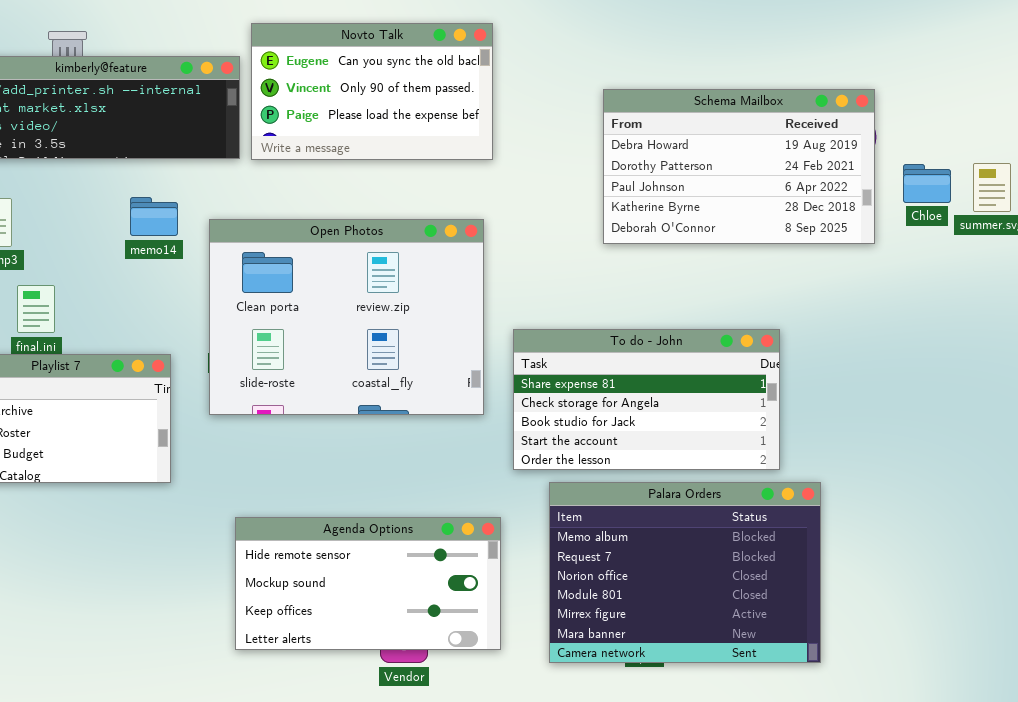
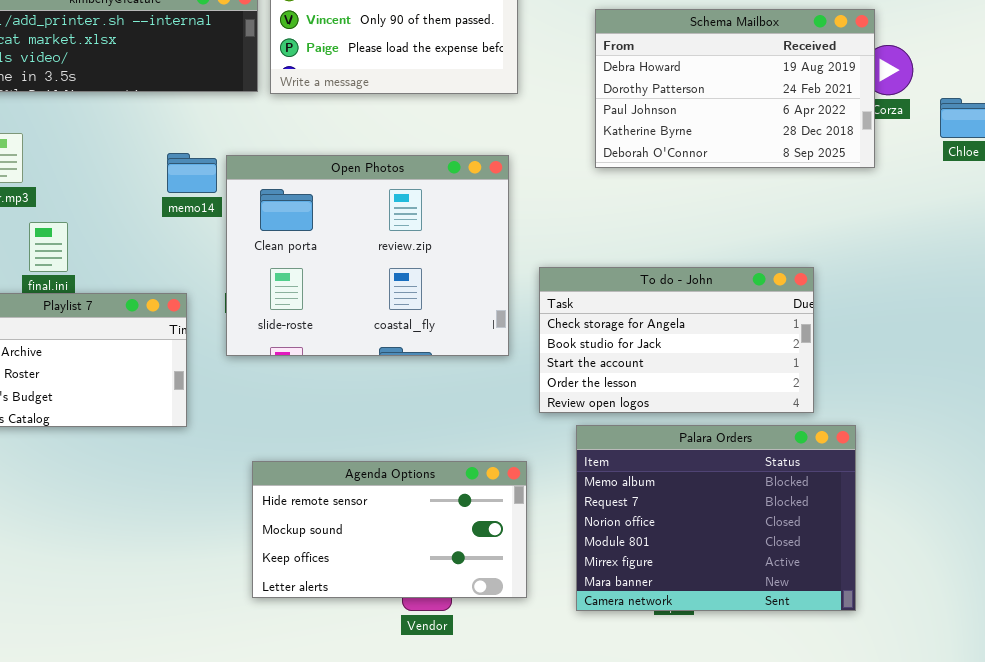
Schema Mailbox: [603,89,875,244] -> [595,9,875,168], moved
memo14: [130,197,178,236] -> [167,153,217,193], moved
To do - John: [513,329,780,470] -> [539,267,814,413], scrolled down 1 row

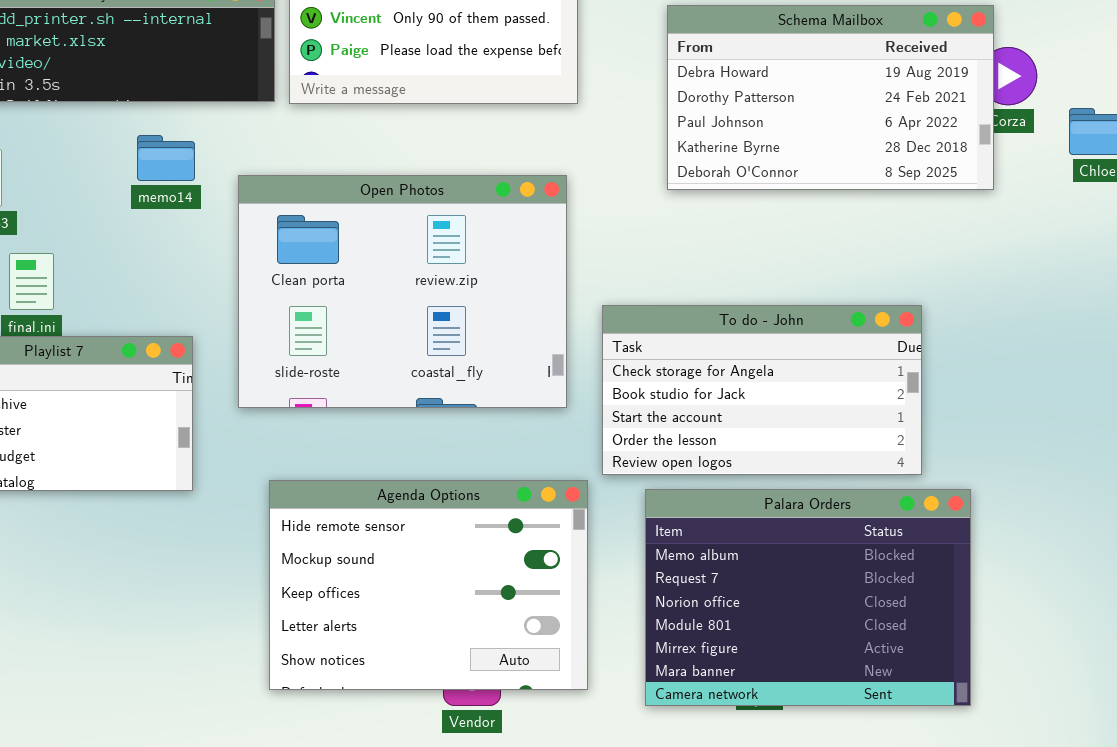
memo14: [167,153,217,193] -> [137,135,195,181], moved
Agenda Options: [252,461,527,598] -> [269,480,588,690], resized

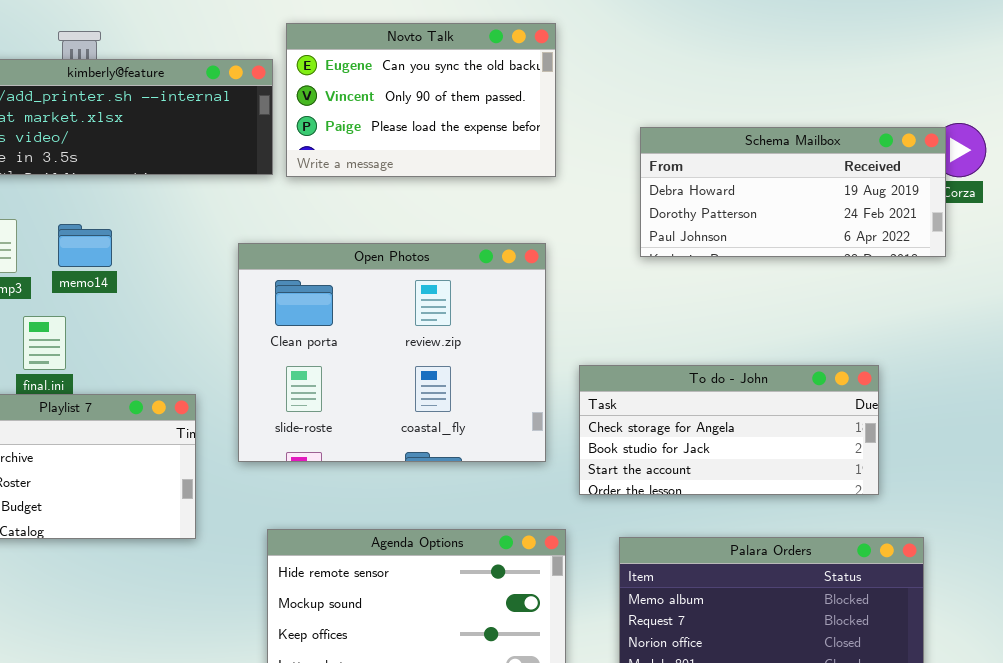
Schema Mailbox: [667,5,994,190] -> [640,127,946,257], resized
memo14: [137,135,195,181] -> [58,224,112,267], moved
To do - John: [602,305,922,475] -> [579,365,879,495], resized

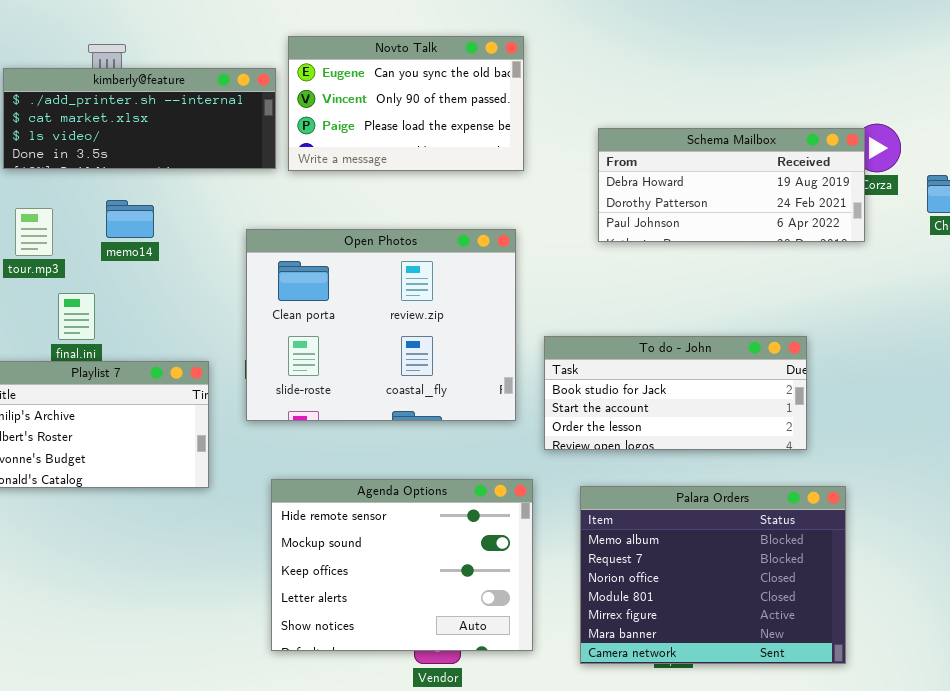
memo14: [58,224,112,267] -> [106,200,154,238], moved
To do - John: [579,365,879,495] -> [544,336,807,450], scrolled down 1 row

